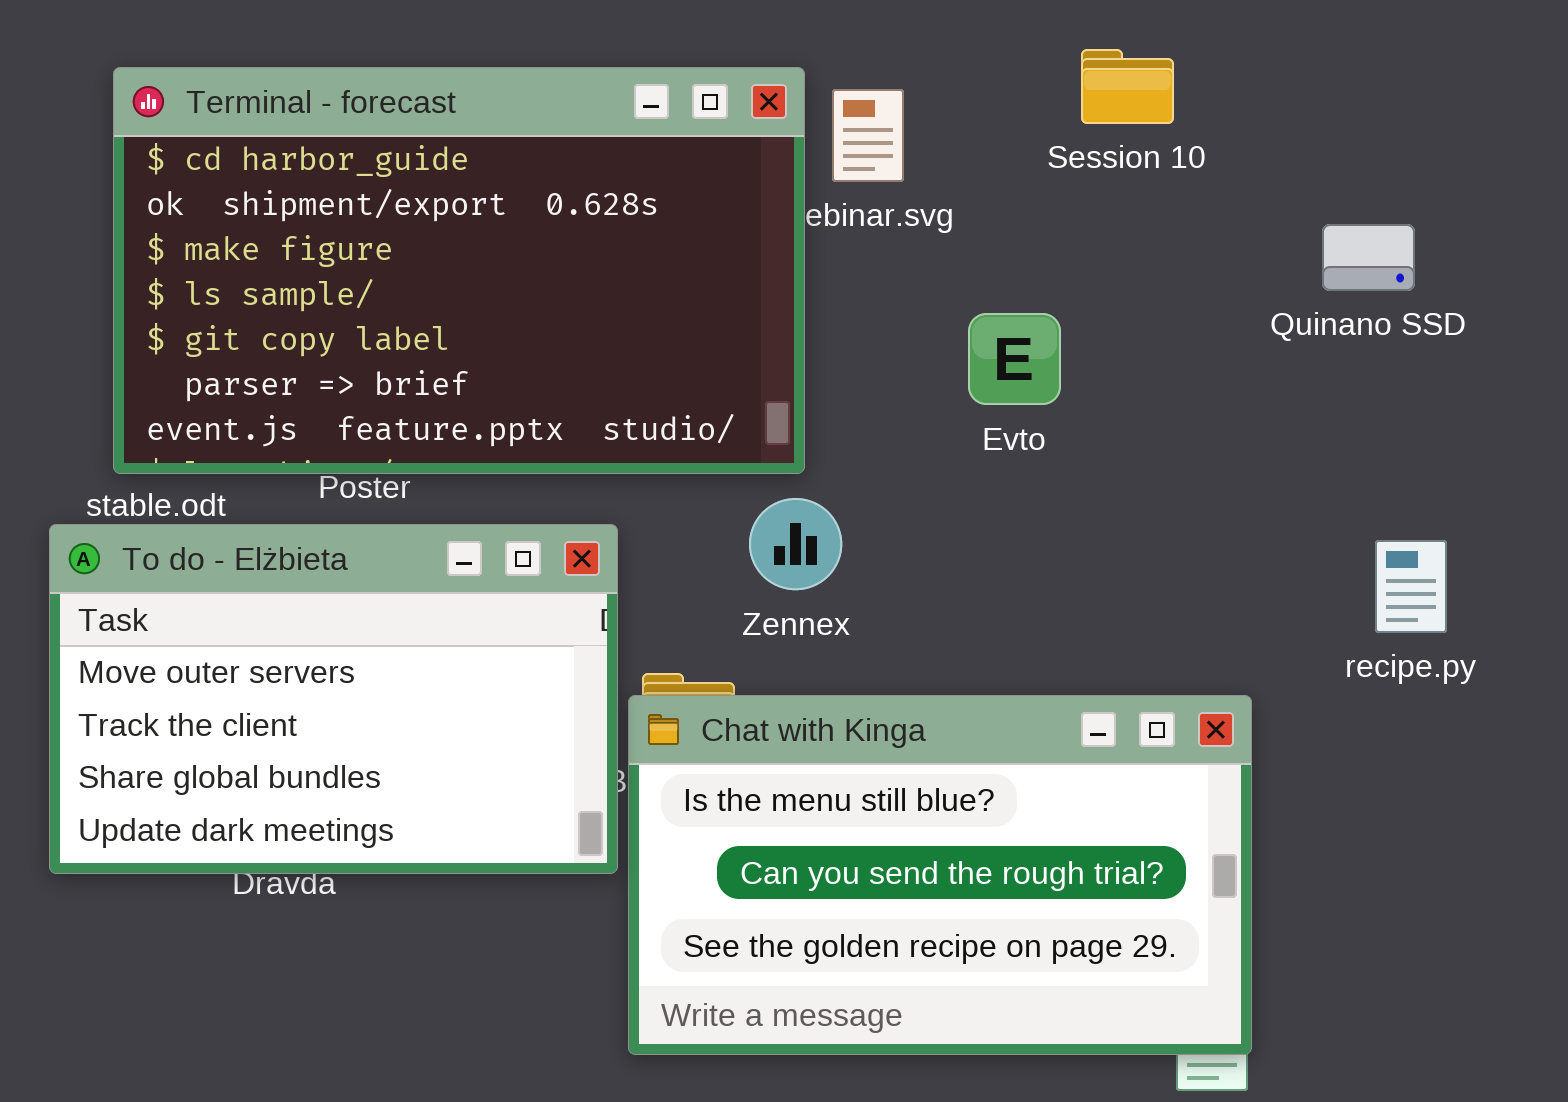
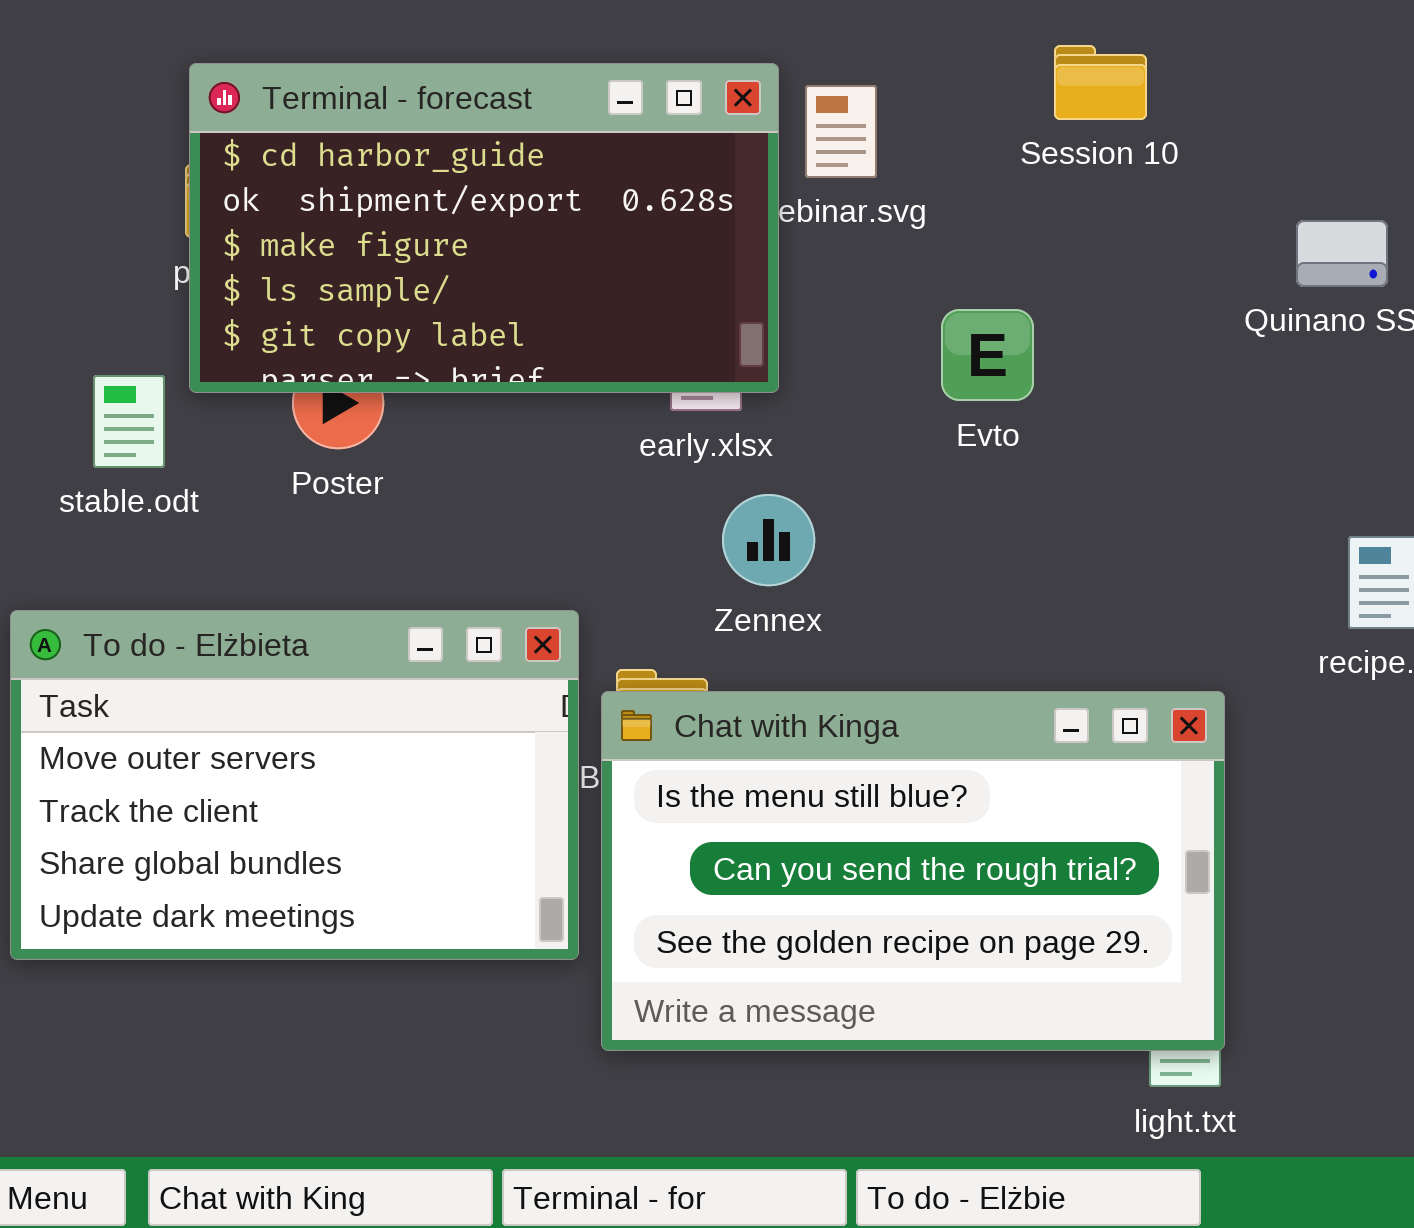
Terminal - forecast: [113,67,805,474] -> [189,63,779,393], resized
To do - Elżbieta: [49,524,618,874] -> [10,610,579,960], moved

